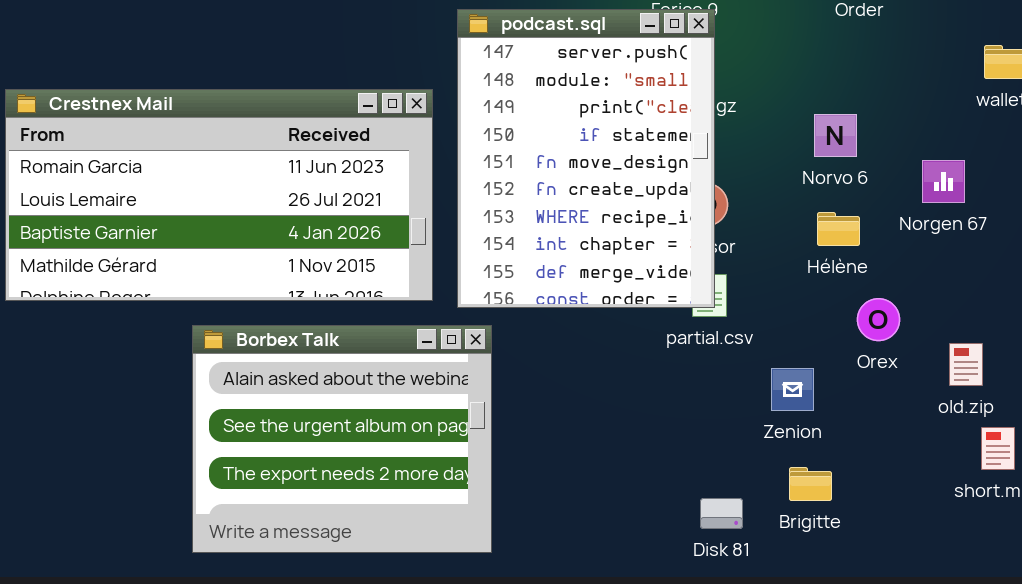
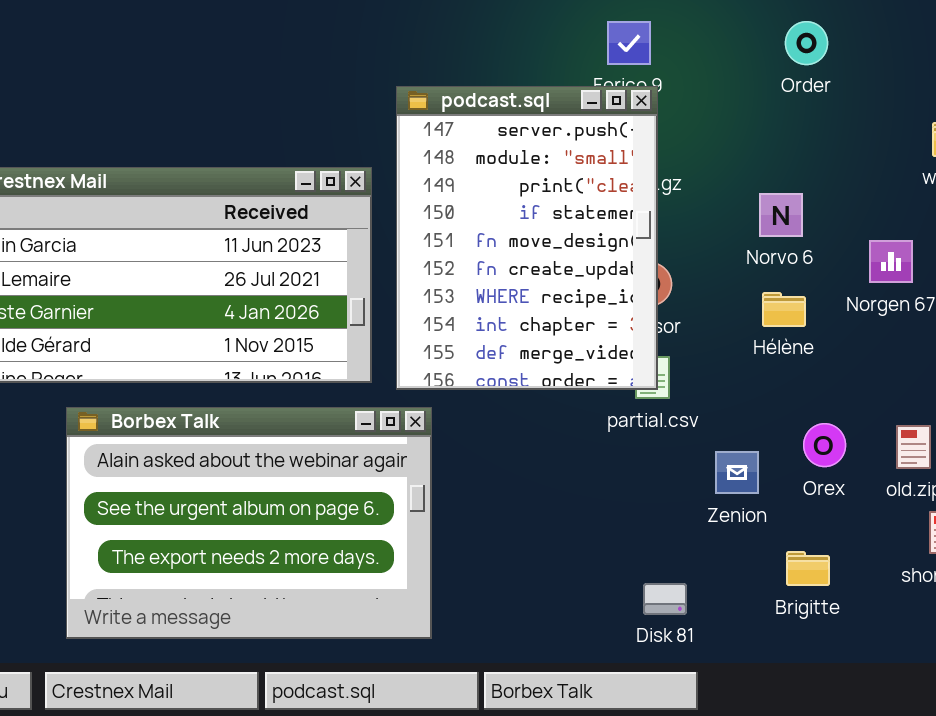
Orex: [857,298,900,341] -> [803,423,846,467], moved
Borbex Talk: [192,325,492,553] -> [66,407,432,639], resized
Brigitte: [789,467,832,501] -> [786,551,830,586], moved

